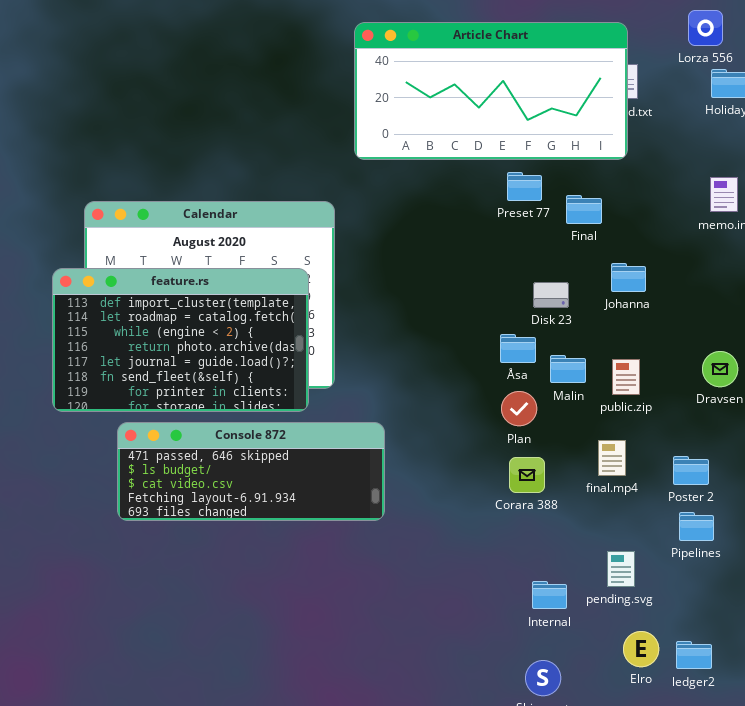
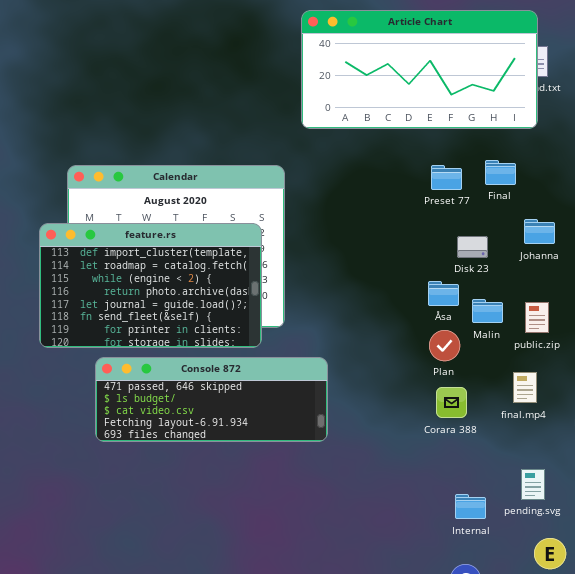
Preset 77: [507,172,542,201] -> [431,165,462,190], moved

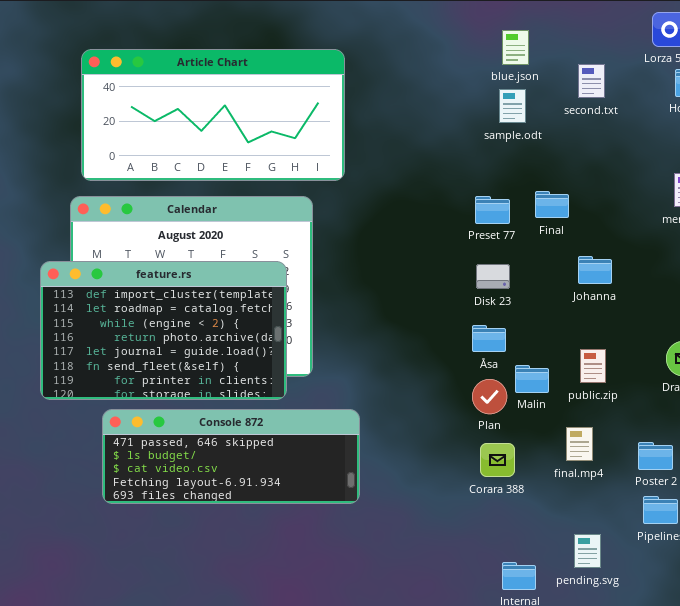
Article Chart: [301,10,538,129] -> [81,49,345,181], moved
Disk 23: [457,236,488,258] -> [476,264,510,289], moved
Malin: [472,299,503,323] -> [515,365,549,393], moved

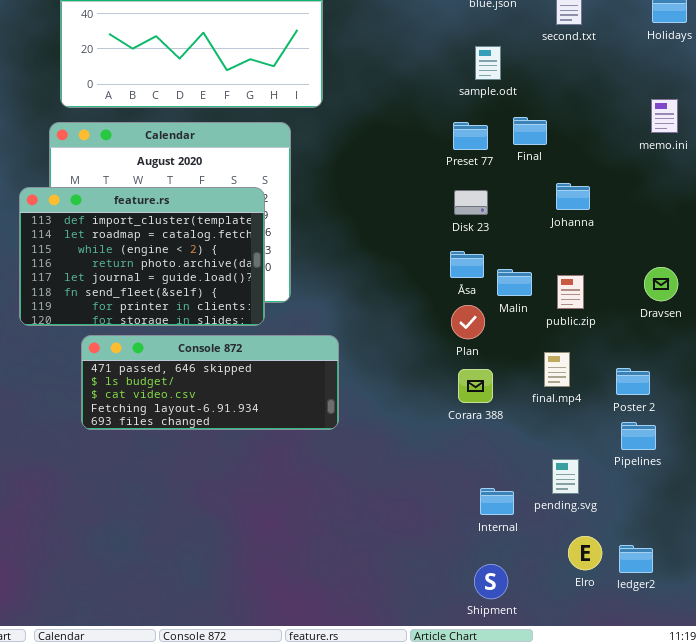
sample.odt: [499,89,526,123] -> [475,46,501,80], moved
Malin: [515,365,549,393] -> [497,269,532,296], moved

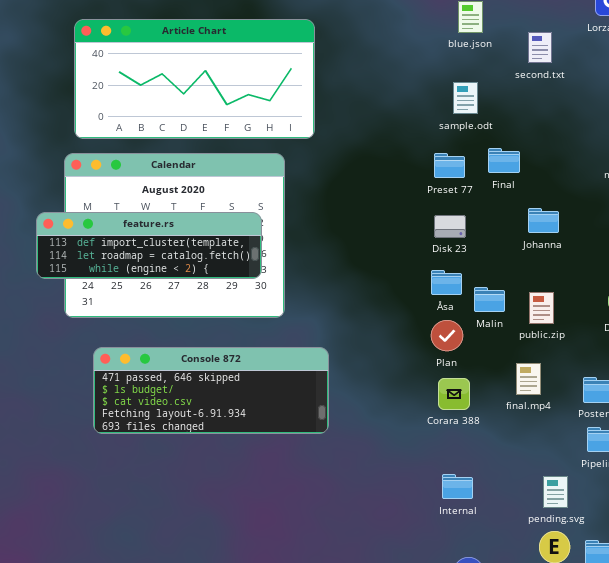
feature.rs: [19,187,265,326] -> [36,212,262,279], resized
pending.svg: [552,459,579,494] -> [543,476,568,508], moved
Internal: [480,488,514,515] -> [442,474,473,499], moved

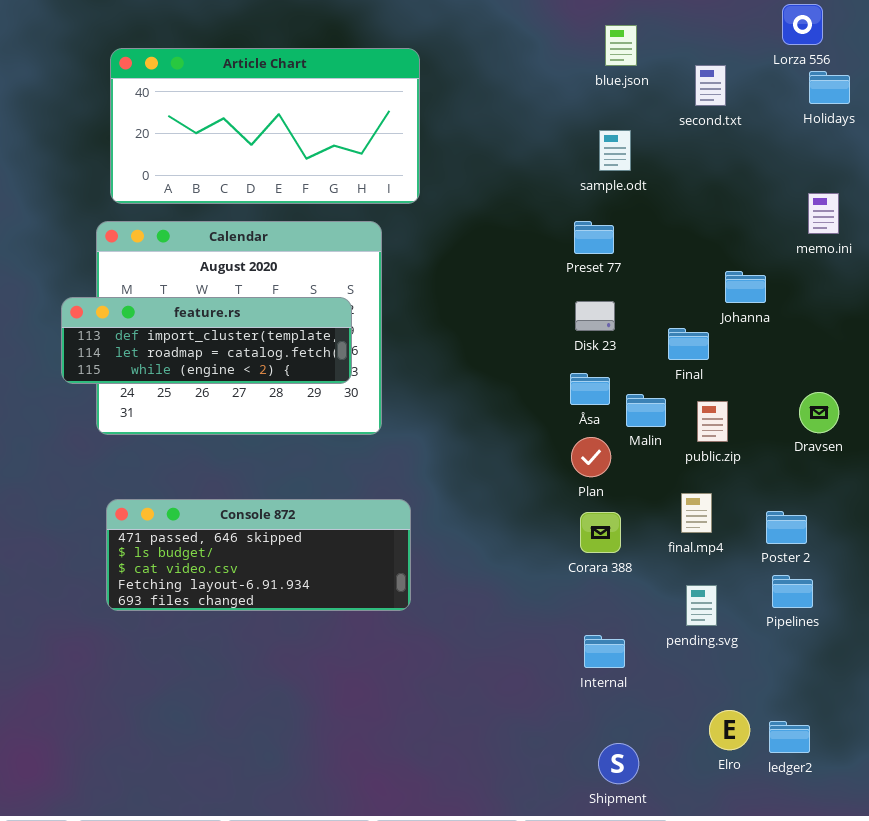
Final: [488,148,520,173] -> [668,328,709,360], moved
Johanna: [528,208,559,233] -> [725,271,766,303], moved
Console 872: [93,347,329,434] -> [106,499,411,611], moved
pending.svg: [543,476,568,508] -> [686,585,717,626], moved

